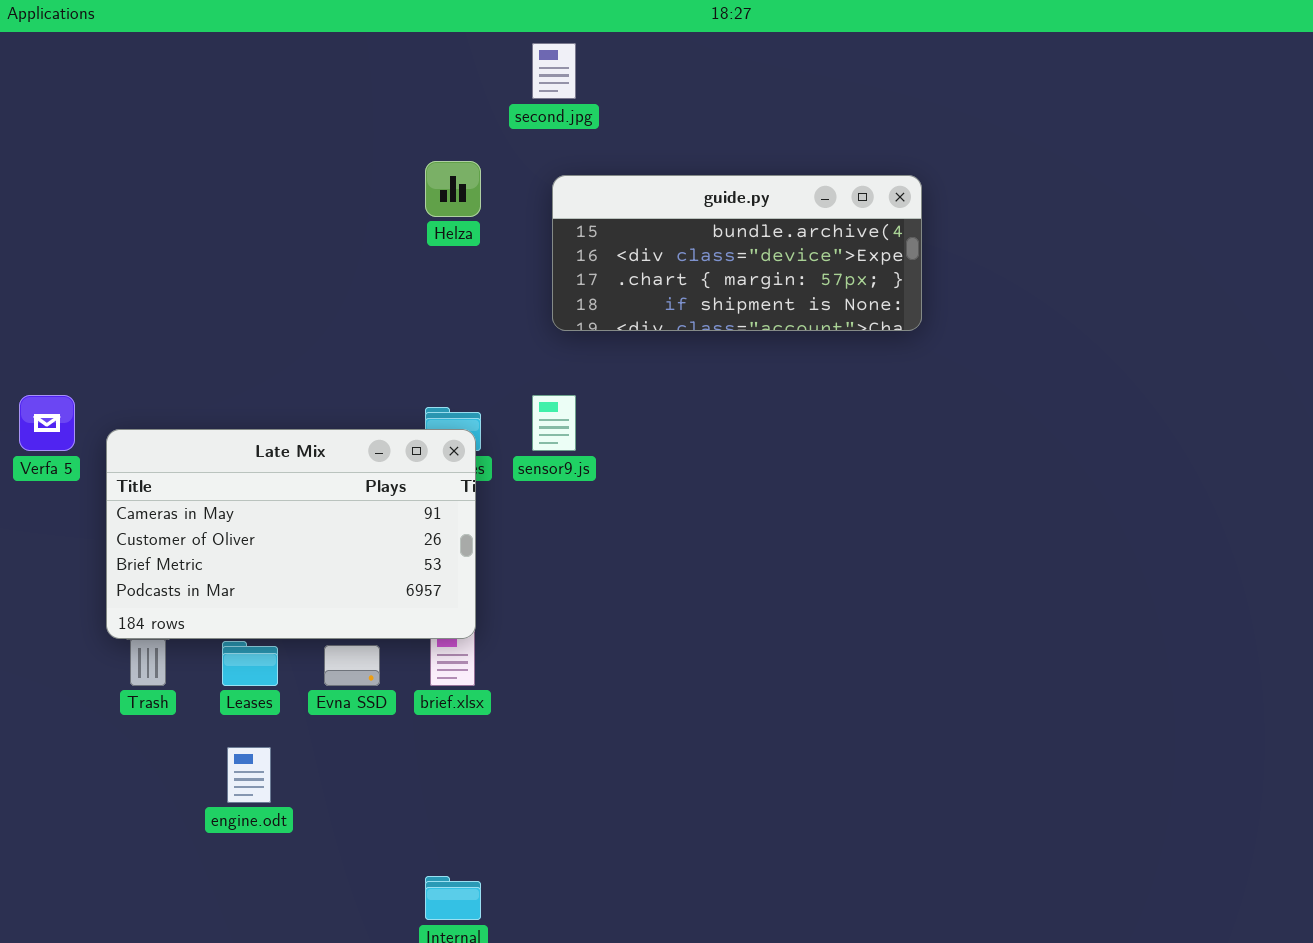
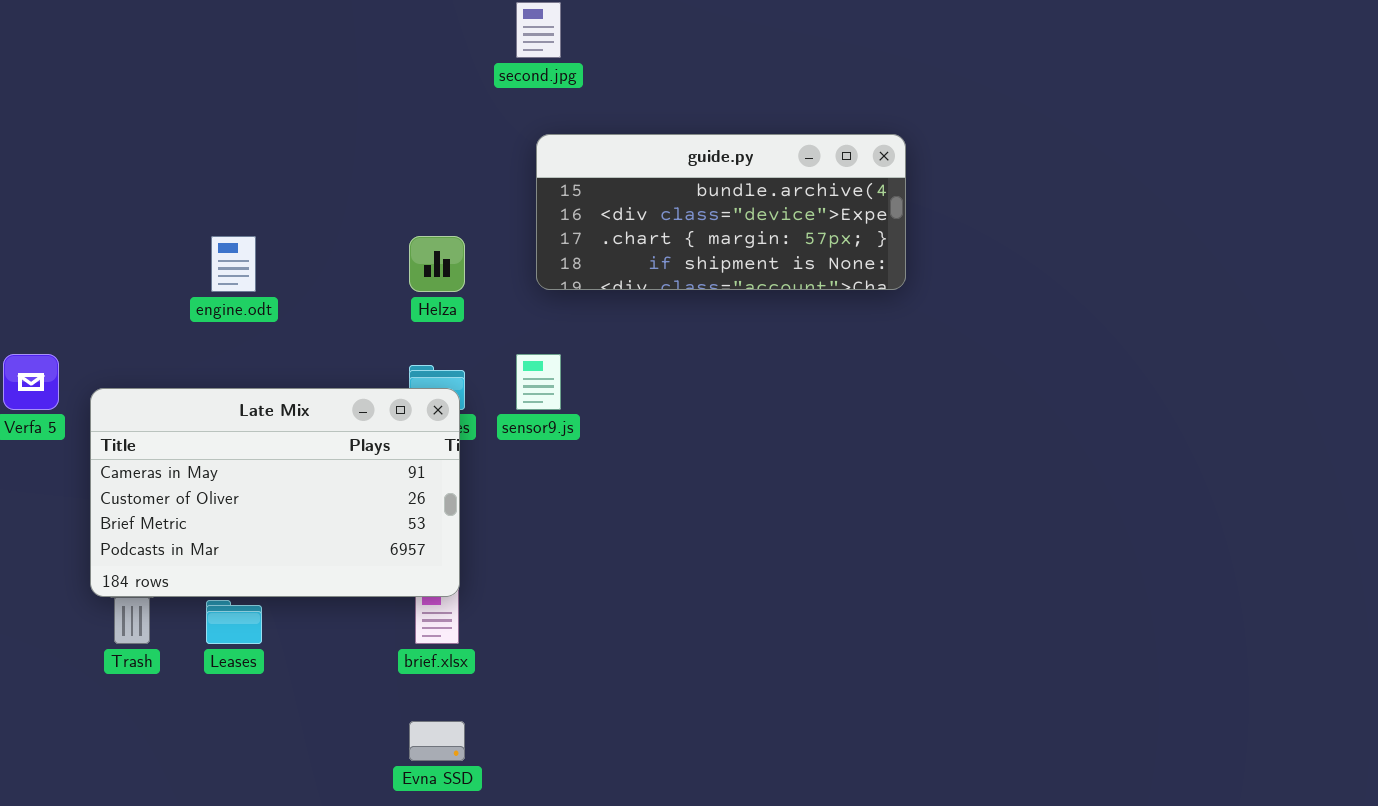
Helza: [425,161,481,217] -> [409,236,465,292], moved
Evna SSD: [324,645,380,686] -> [409,721,465,761], moved
engine.odt: [227,747,271,803] -> [211,236,256,292], moved

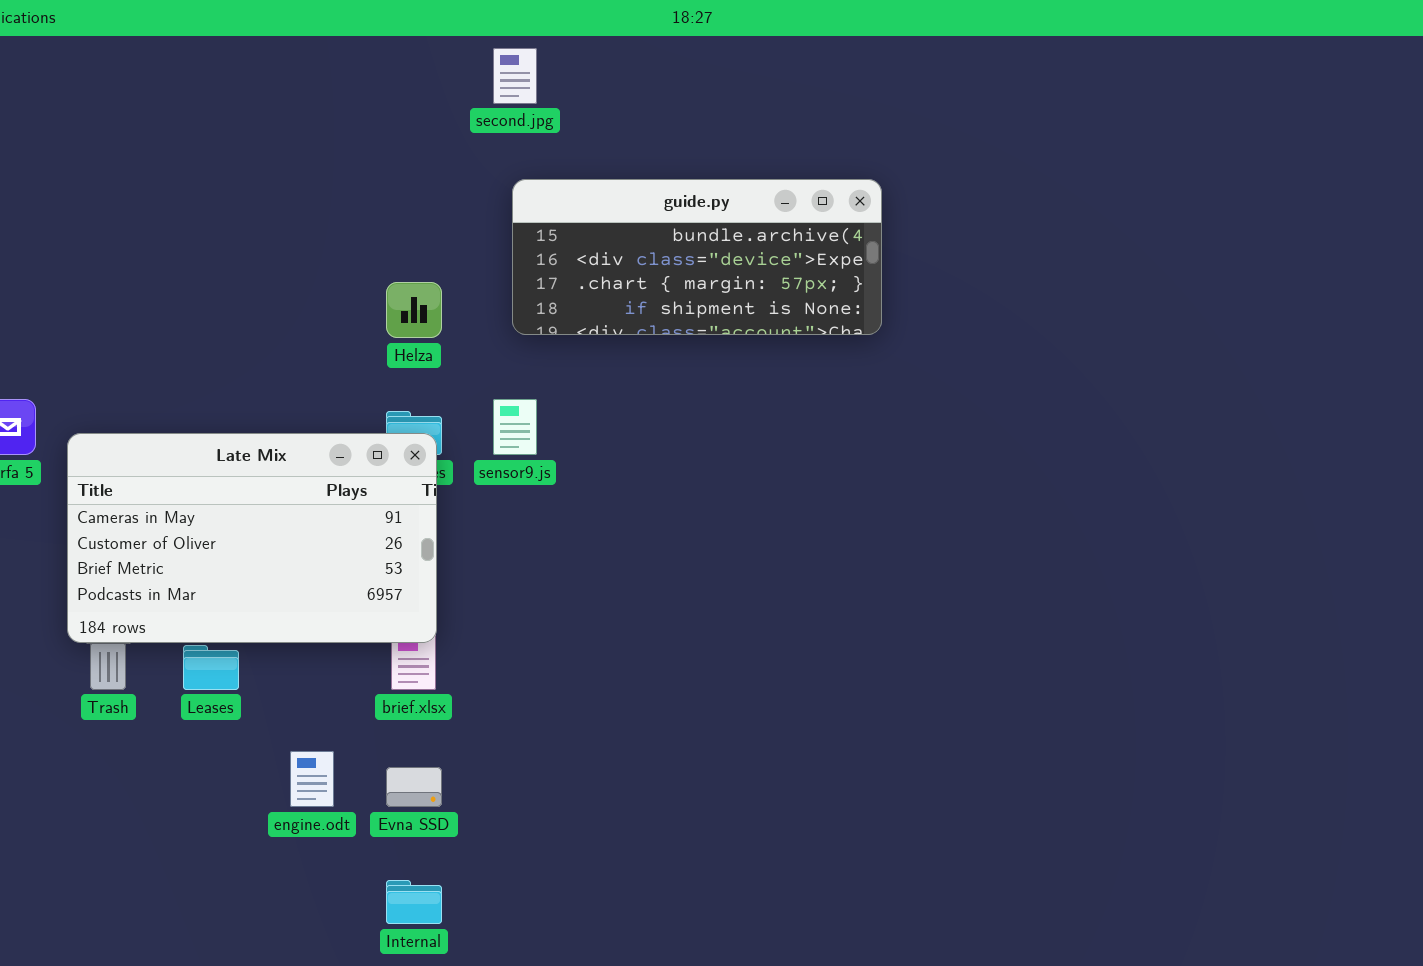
engine.odt: [211,236,256,292] -> [290,751,334,807], moved

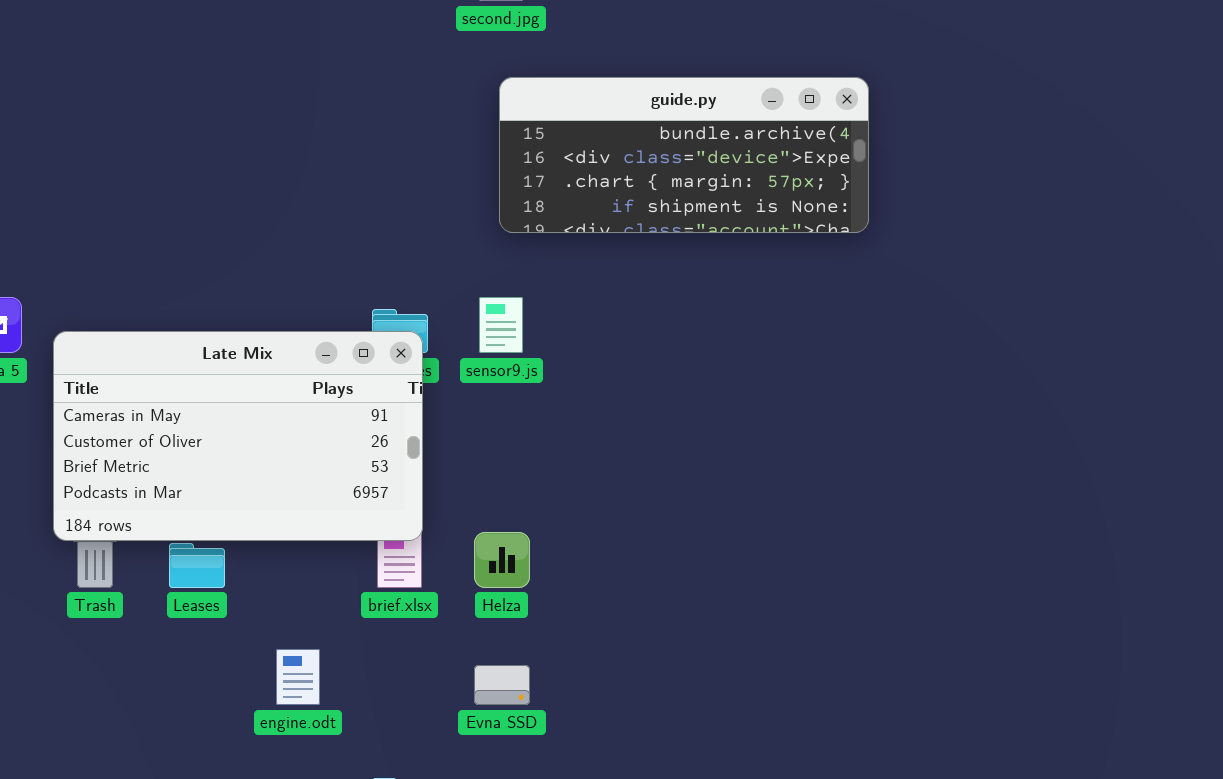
Helza: [386,282,442,338] -> [474,532,530,588], moved
Evna SSD: [386,767,442,807] -> [474,665,530,705], moved

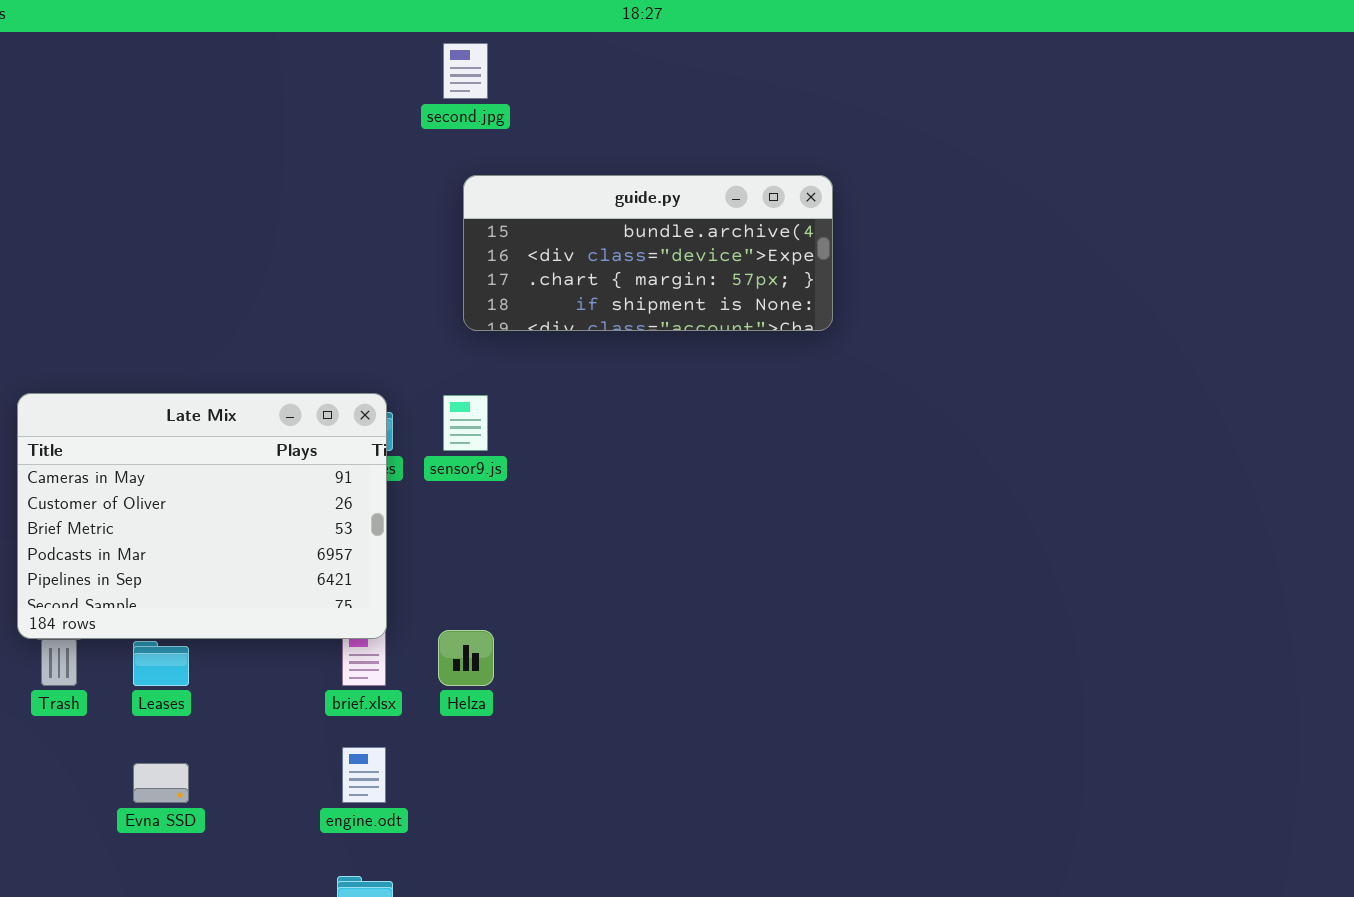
Late Mix: [53,331,423,541] -> [17,393,387,639], resized
engine.odt: [276,649,320,705] -> [342,747,386,803], moved
Evna SSD: [474,665,530,705] -> [133,763,189,803], moved

